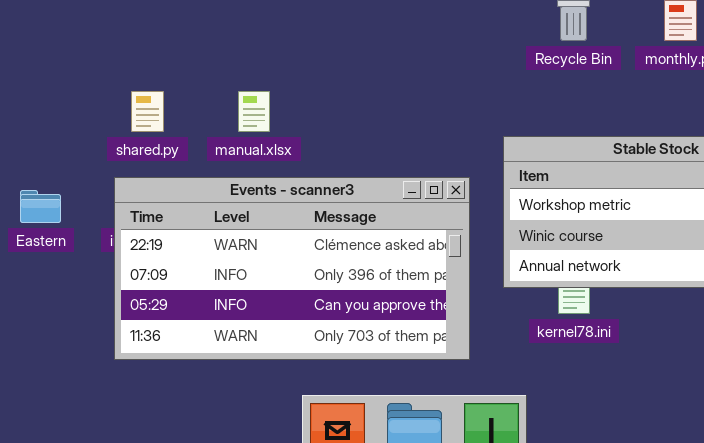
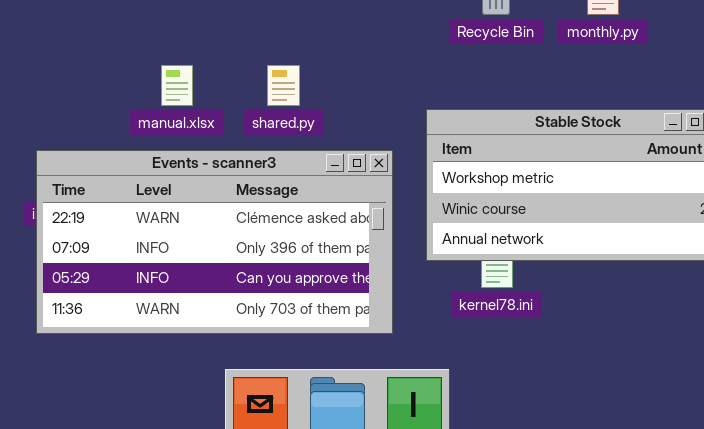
shared.py: [131,91,164,132] -> [267,65,300,106], moved

